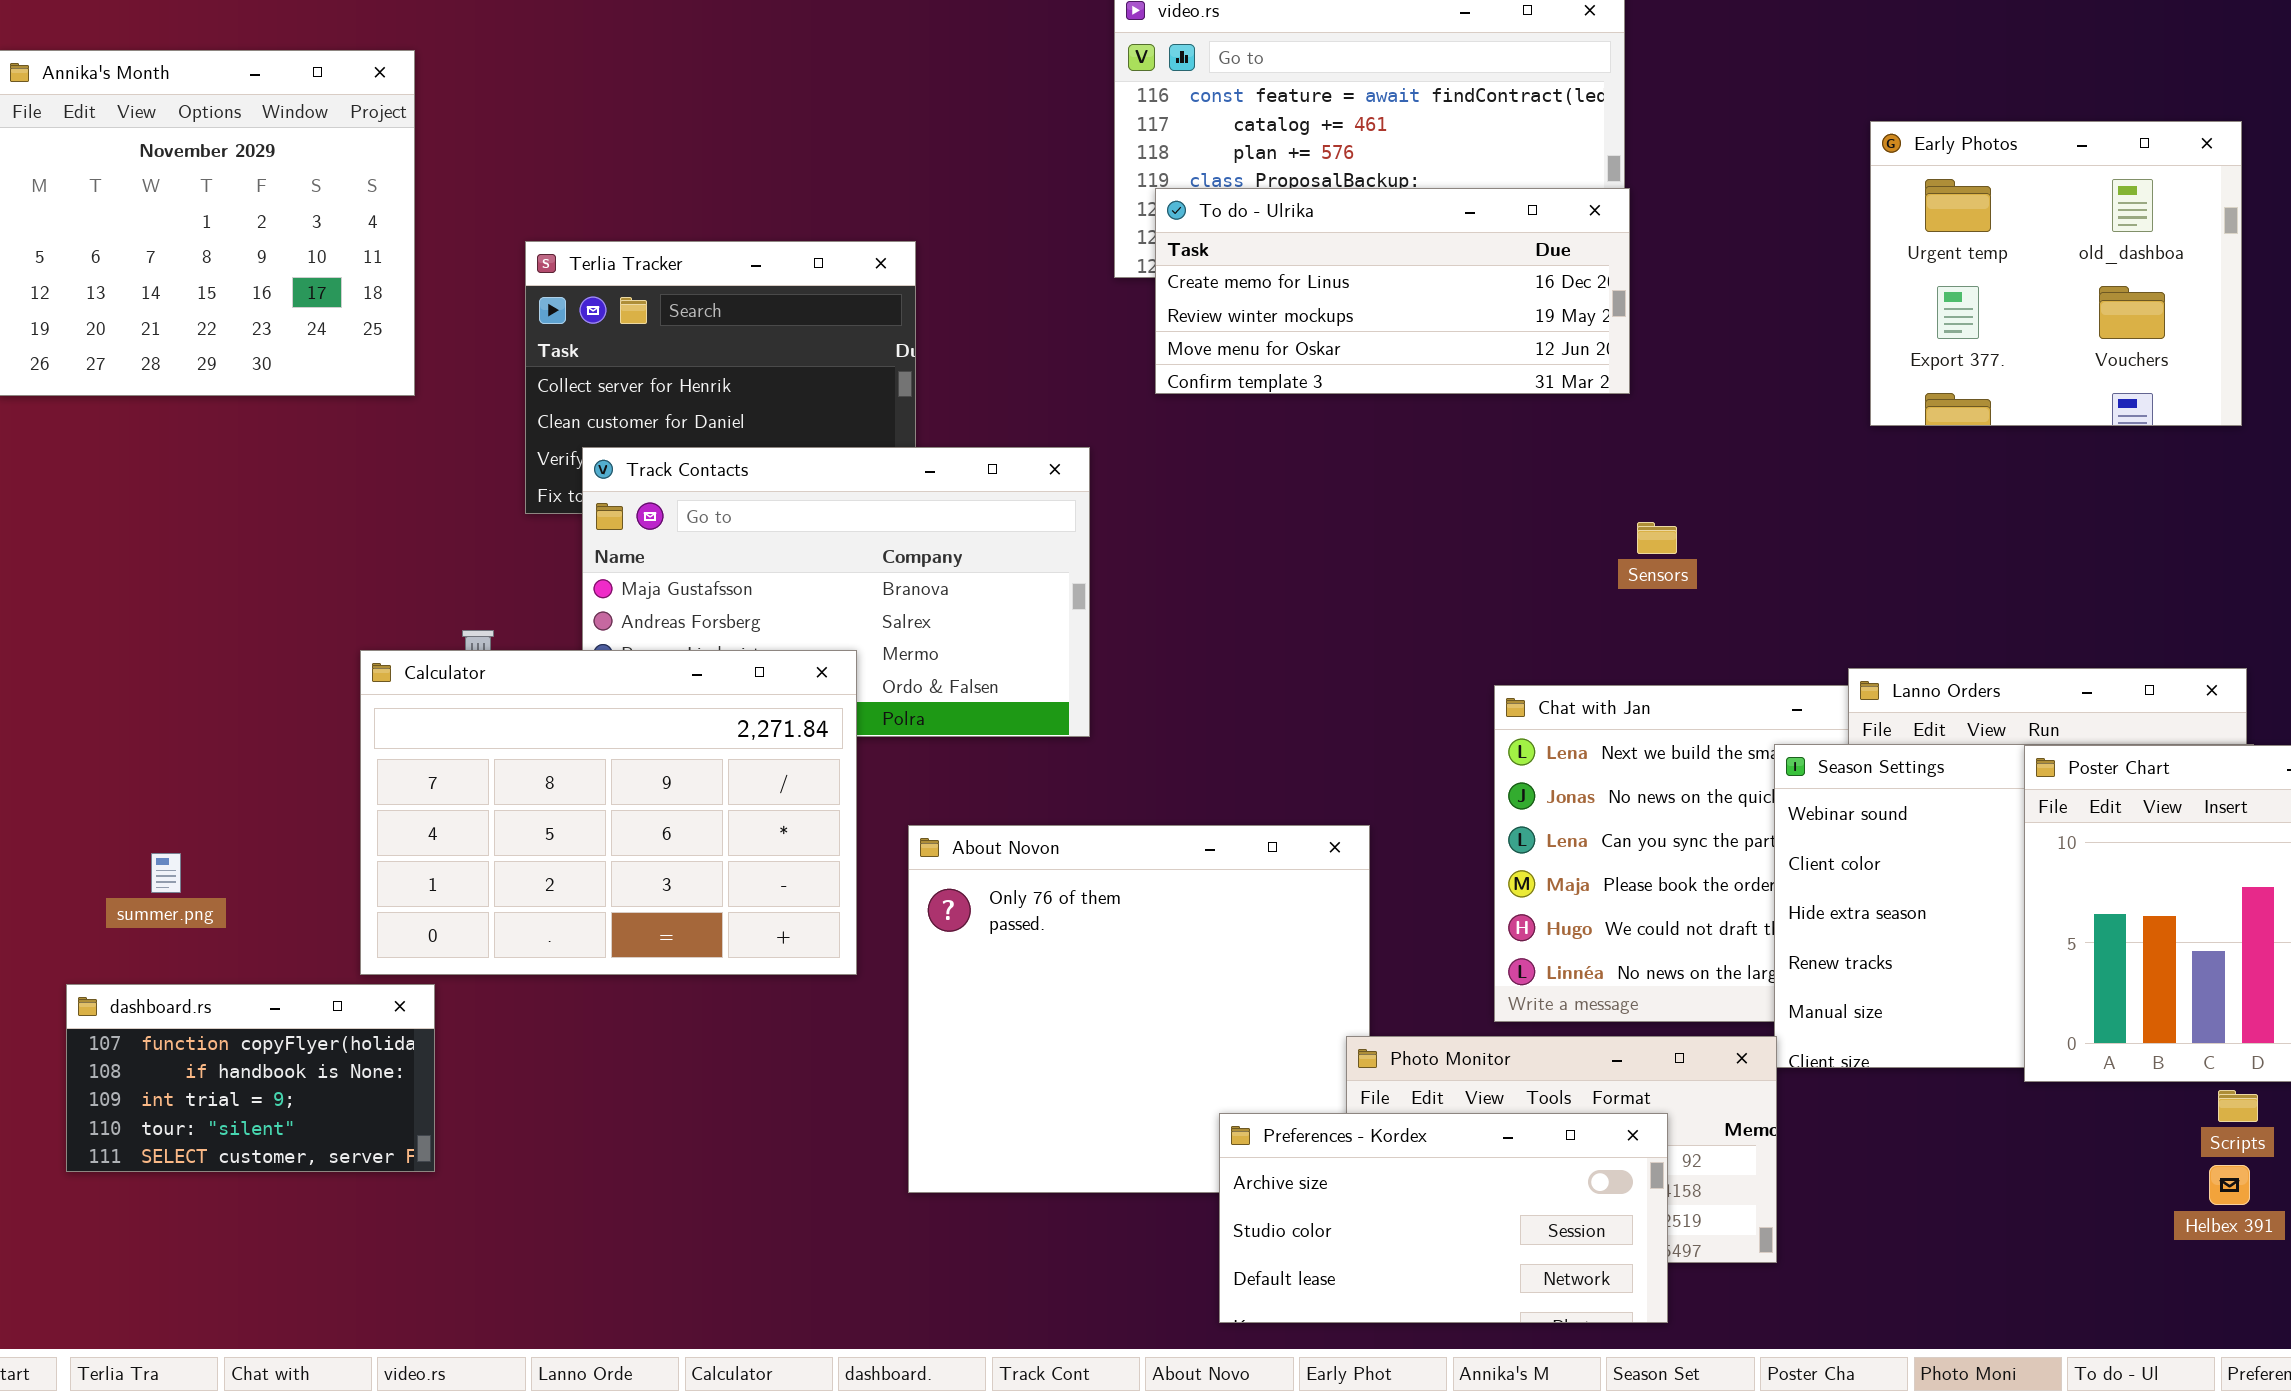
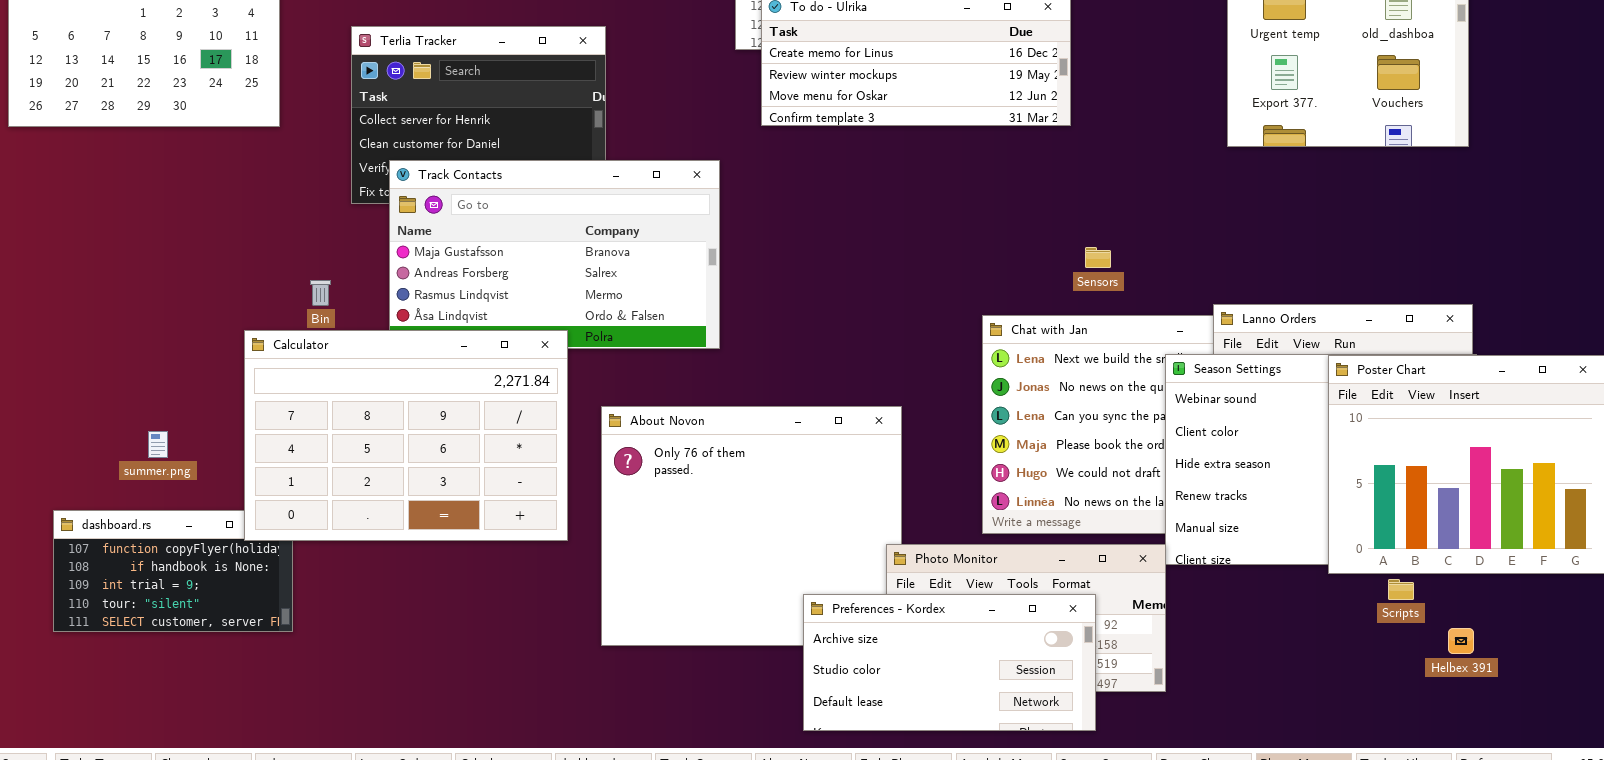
Sensors: [1637,522,1677,554] -> [1085,247,1111,268], moved
Calculator: [360,650,857,975] -> [244,330,568,541], moved
summer.png: [151,853,181,893] -> [148,431,168,458], moved
Scripts: [2218,1090,2258,1122] -> [1388,579,1414,600], moved

